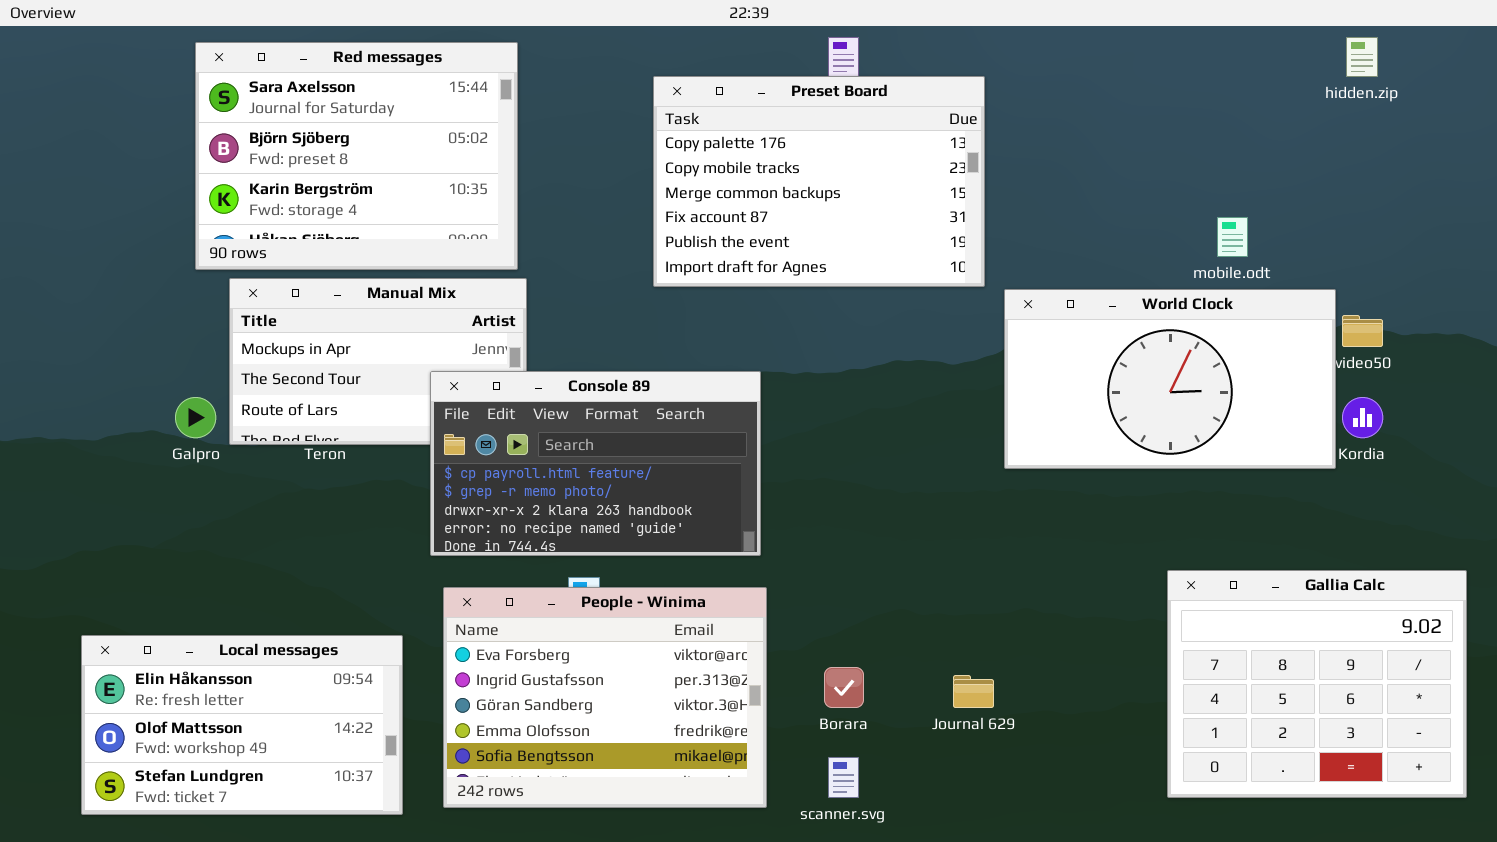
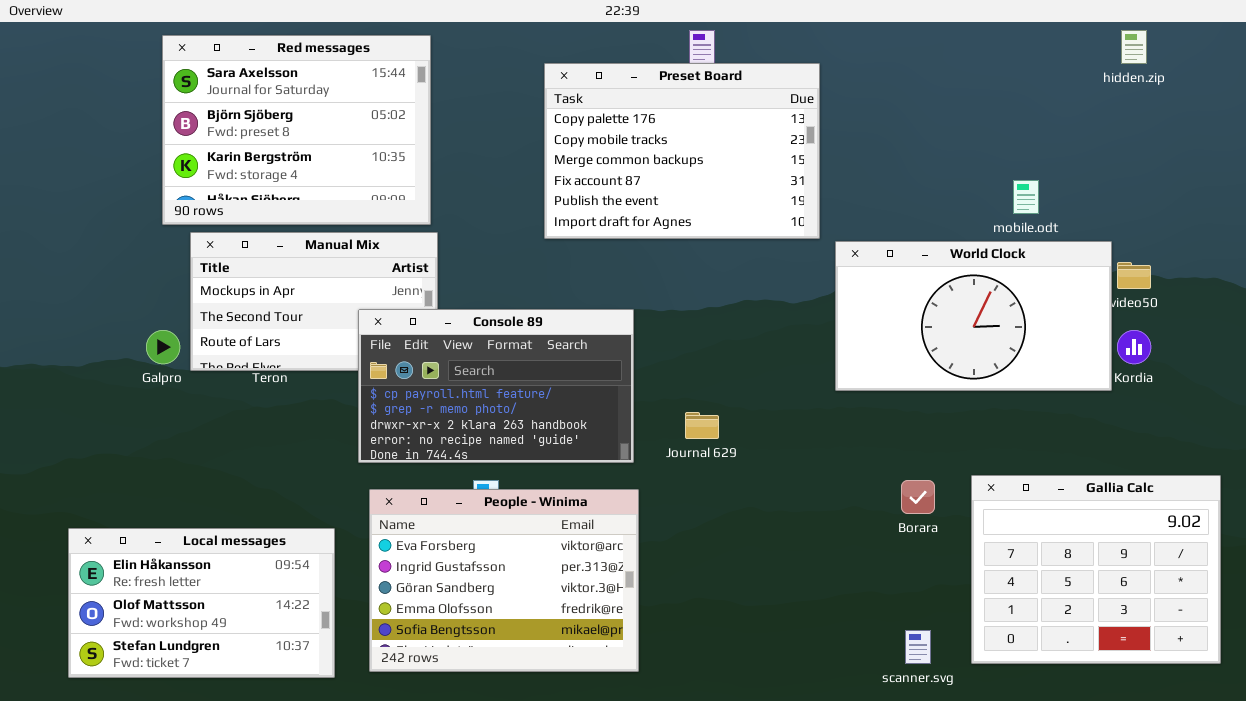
Borara: [824,667,864,708] -> [901,480,935,514], moved
Journal 629: [953,675,994,708] -> [685,412,719,439], moved
scanner.svg: [828,757,859,798] -> [905,630,931,664], moved

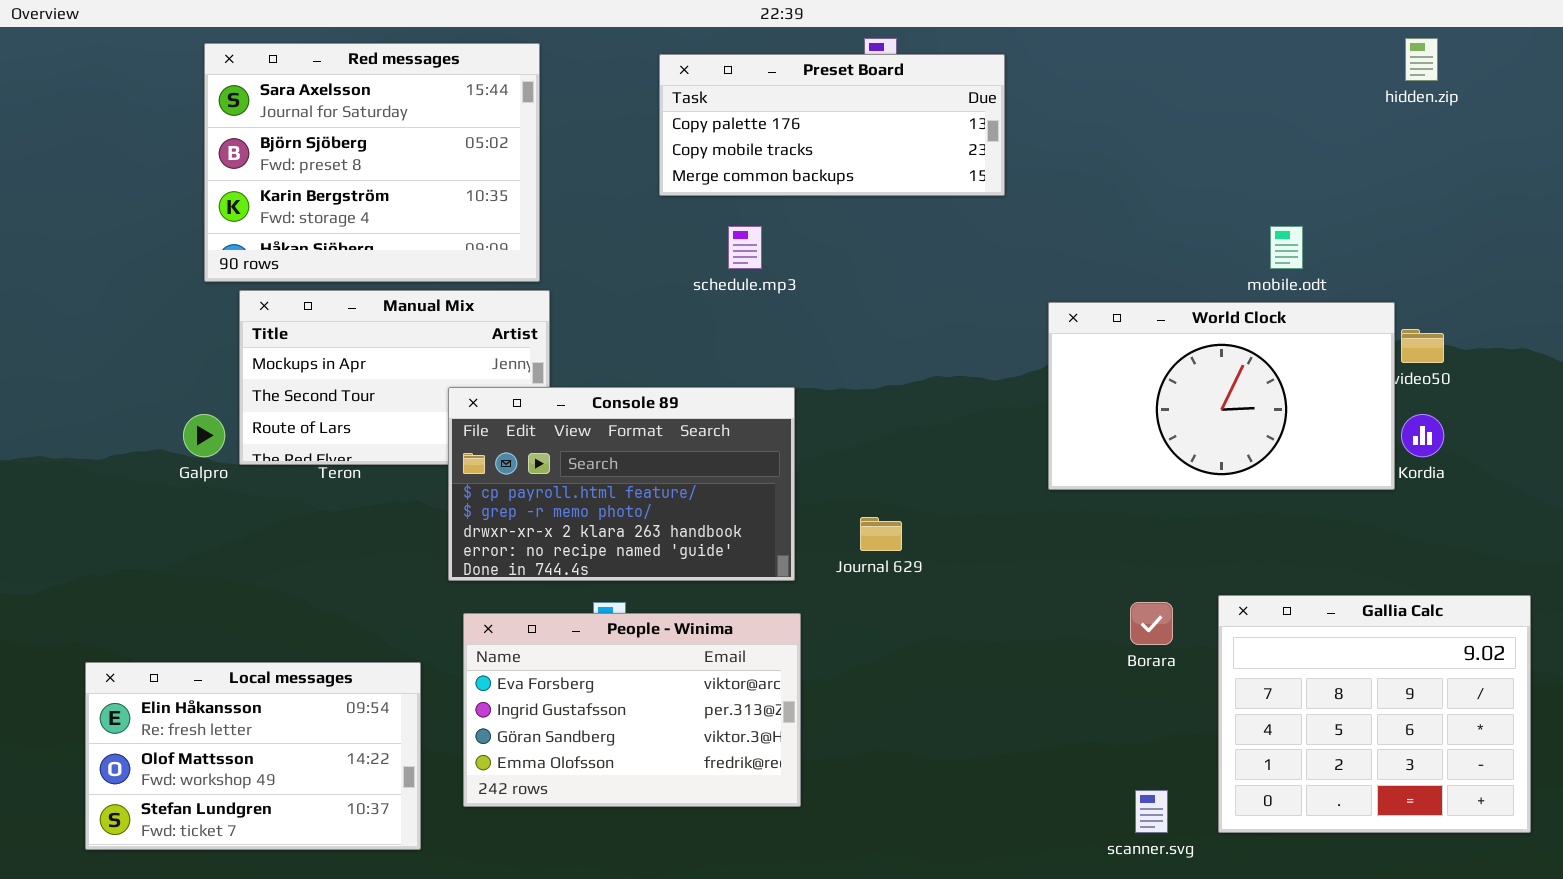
Preset Board: [544,63,820,239] -> [659,54,1005,196], moved, resized
People - Winima: [369,489,639,672] -> [463,613,801,807], resized

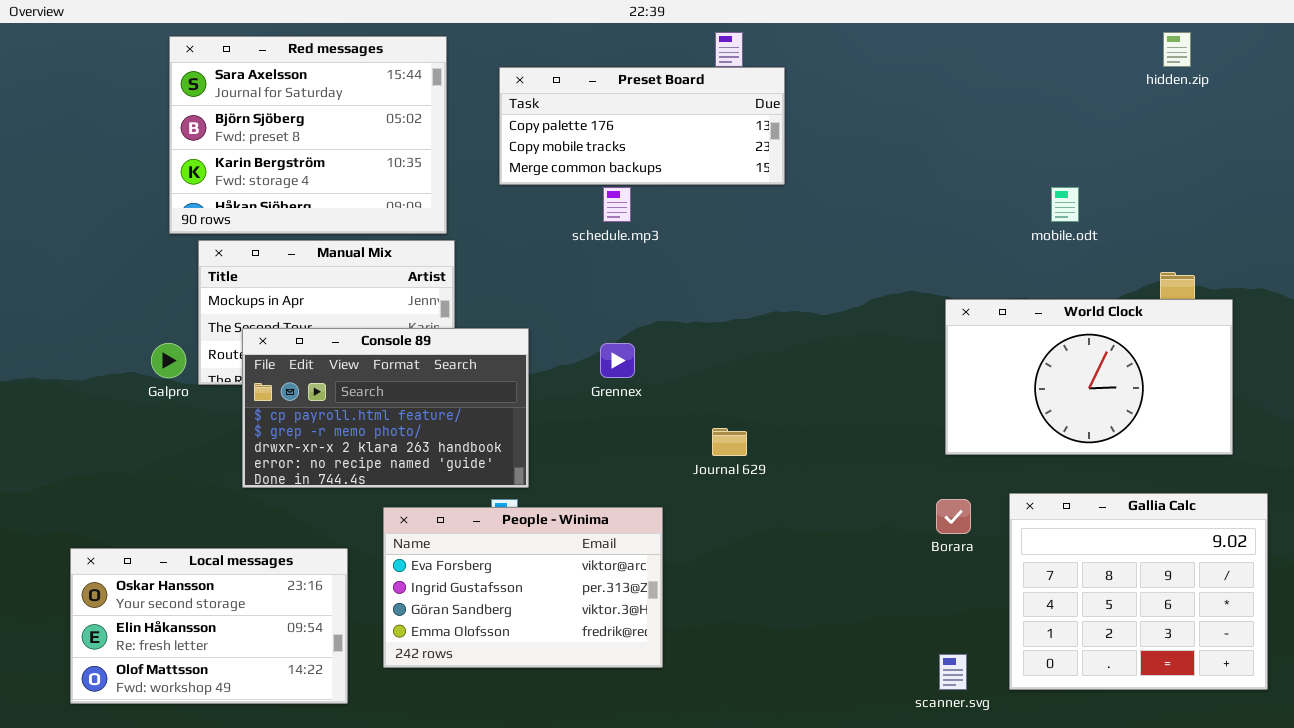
Preset Board: [659,54,1005,196] -> [499,67,785,185], moved
World Clock: [1048,302,1395,490] -> [945,299,1233,455], moved
Console 89: [448,387,795,581] -> [242,328,529,488], moved
Local messages: [85,662,421,850] -> [70,548,348,704], scrolled up 1 row

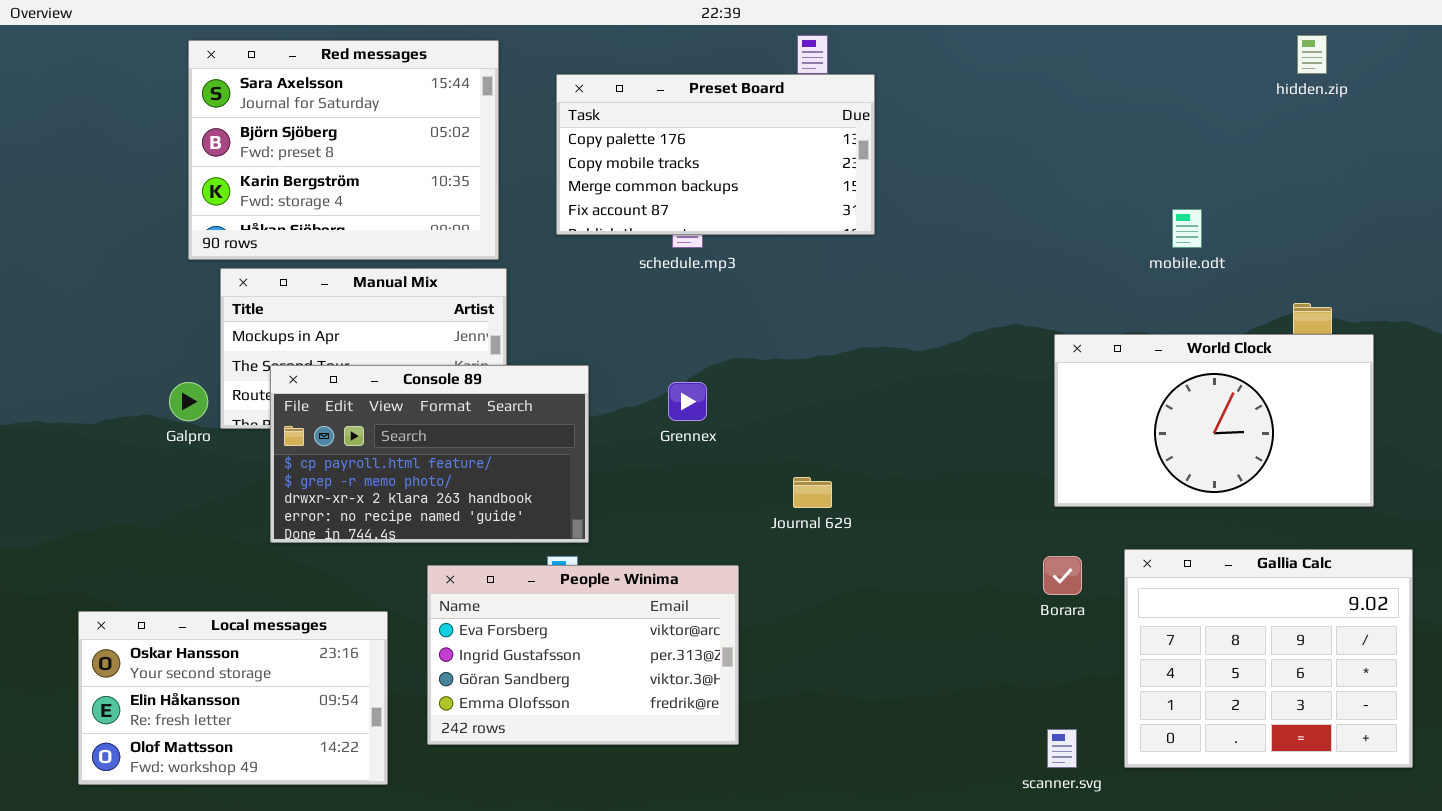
Preset Board: [499,67,785,185] -> [556,74,875,235], resized

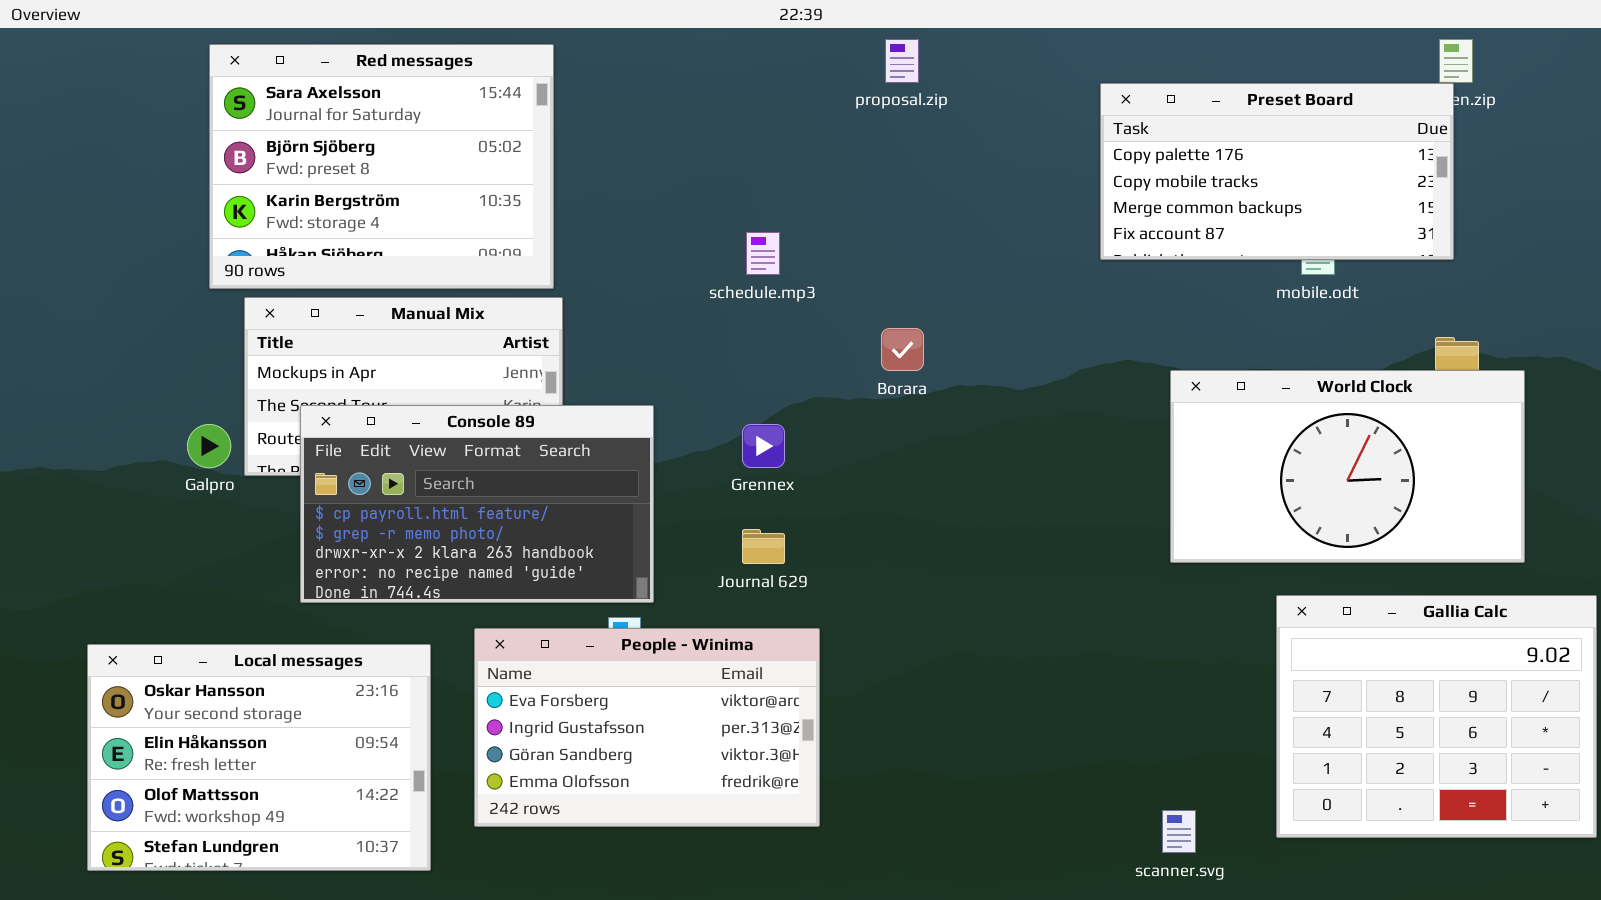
Preset Board: [556,74,875,235] -> [1100,83,1454,260], moved
Journal 629: [793,477,832,508] -> [742,529,785,564], moved
Gallia Calc: [1124,549,1413,768] -> [1276,595,1597,838], moved
Borara: [1043,556,1082,595] -> [881,328,924,371], moved
Local messages: [78,611,388,785] -> [87,644,431,871], resized

